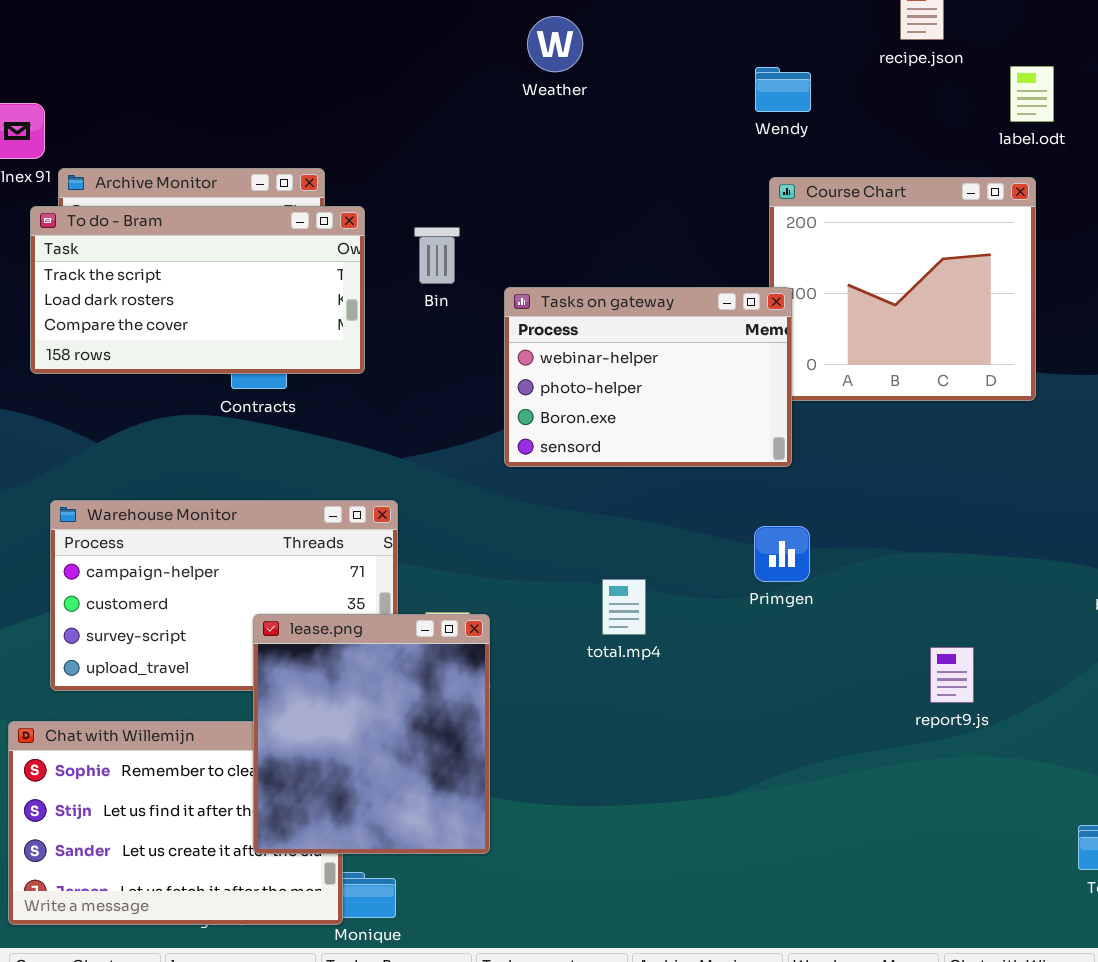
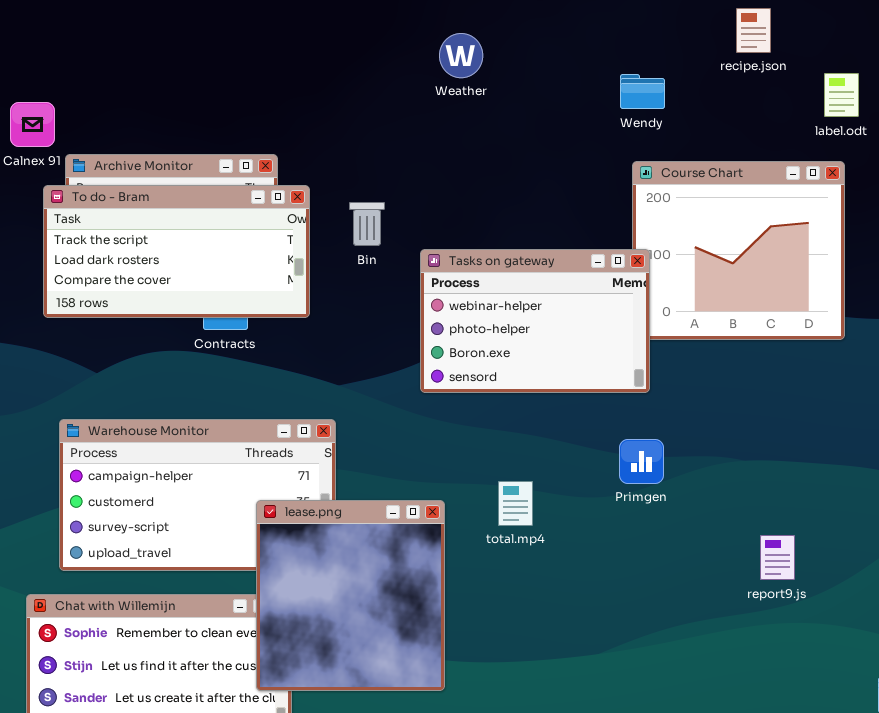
lease.png: [253,614,490,854] -> [256,500,445,691], moved

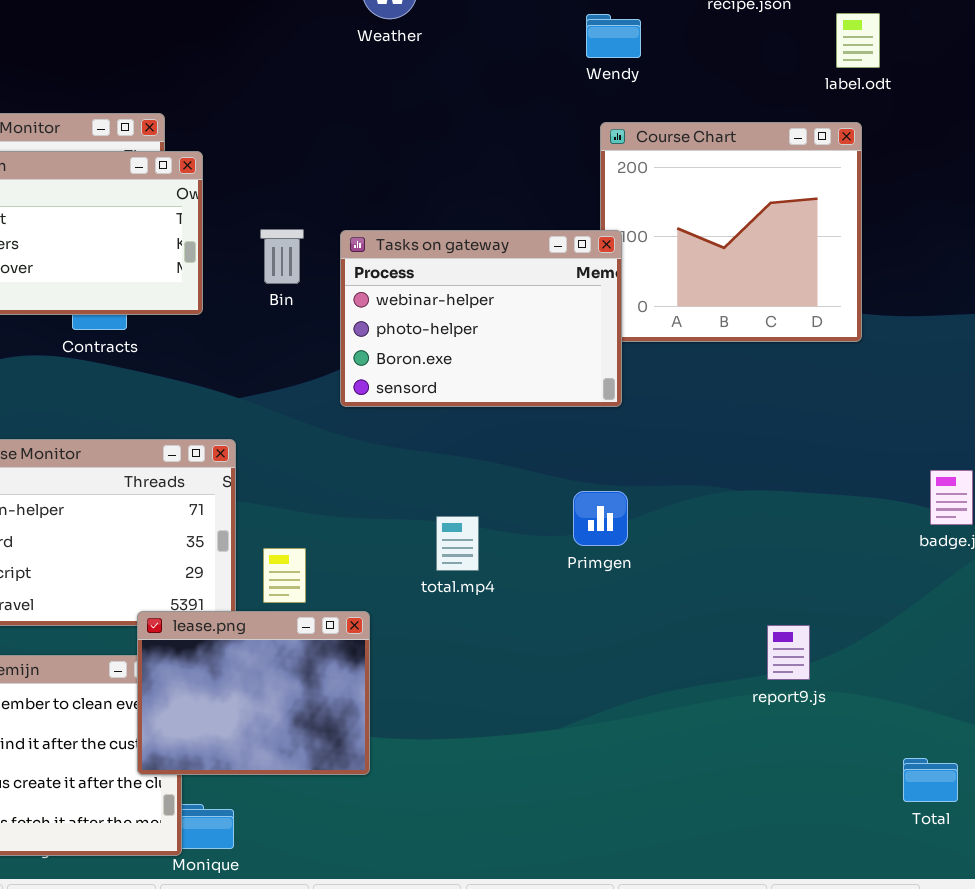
Bin: [349,202,385,246] -> [260,229,304,284], moved
Primgen: [619,439,664,484] -> [573,491,628,546], moved
lease.png: [256,500,445,691] -> [137,611,370,775], resized
report9.js: [760,535,795,580] -> [767,625,810,680], moved

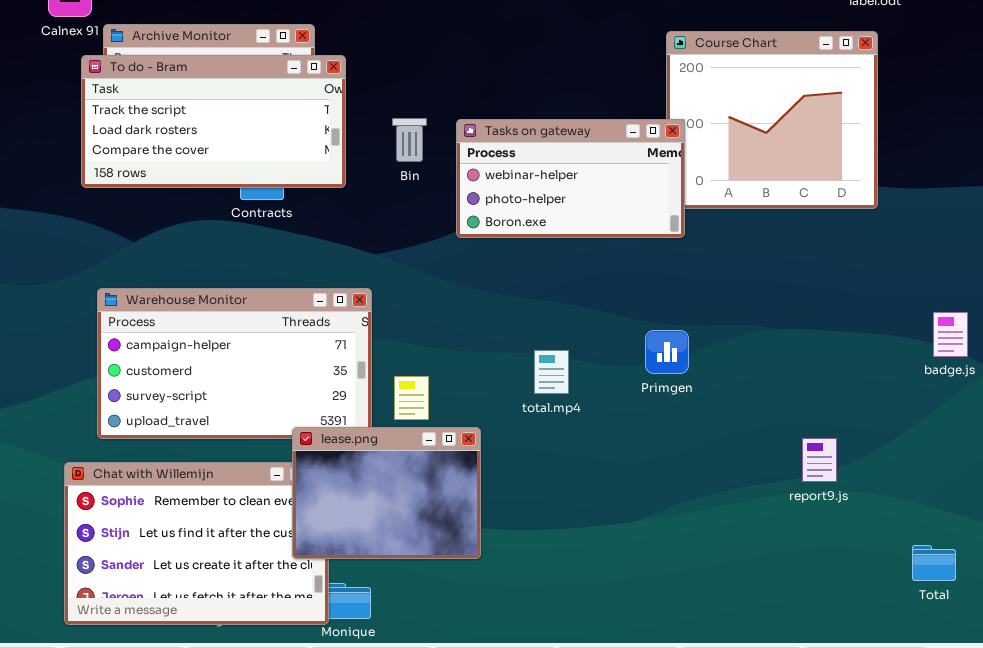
Tasks on gateway: [340,230,622,407] -> [456,119,685,238], resized

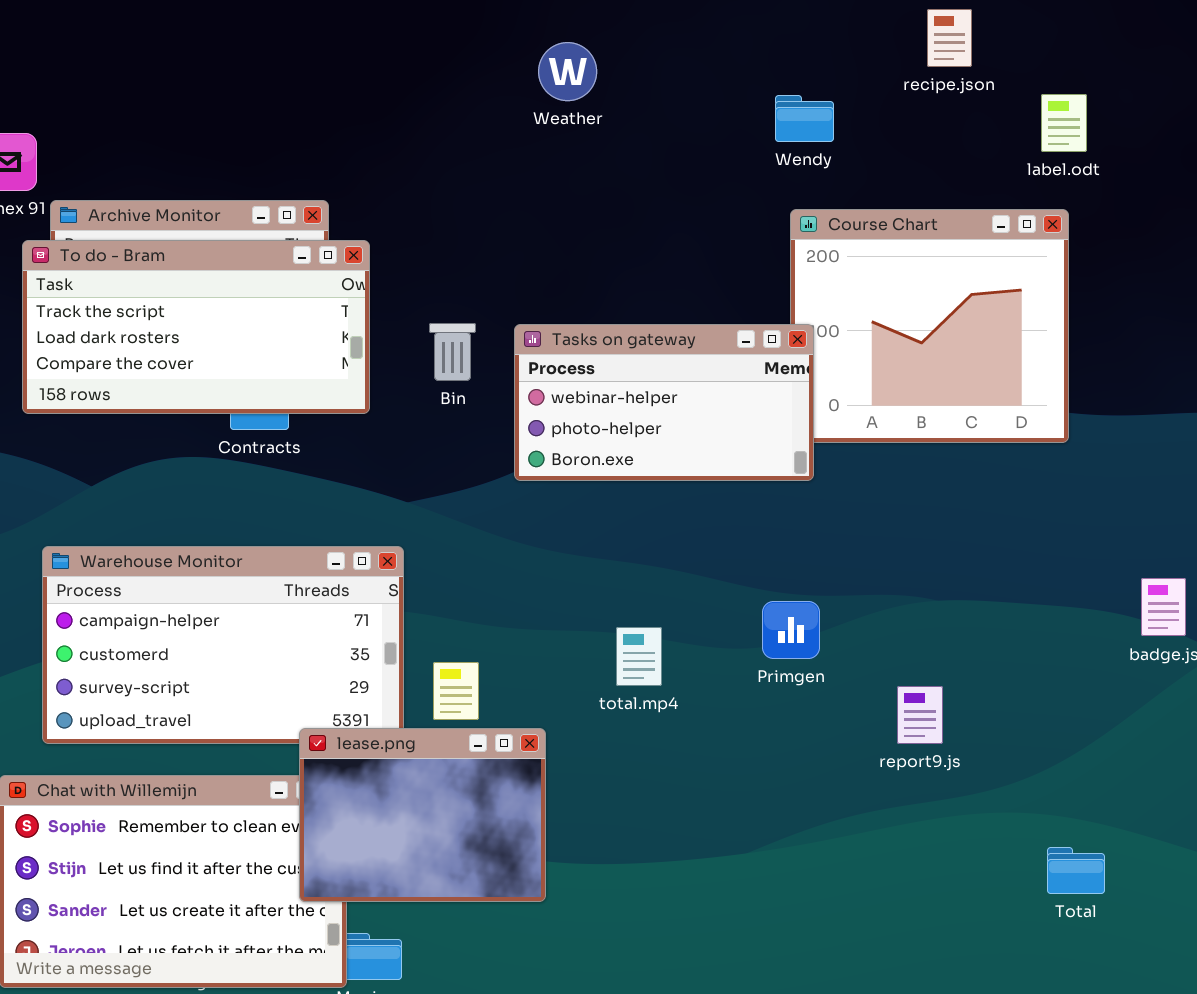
report9.js: [802,438,837,482] -> [897,686,943,744], moved
Total: [912,545,956,581] -> [1047,847,1105,894], moved

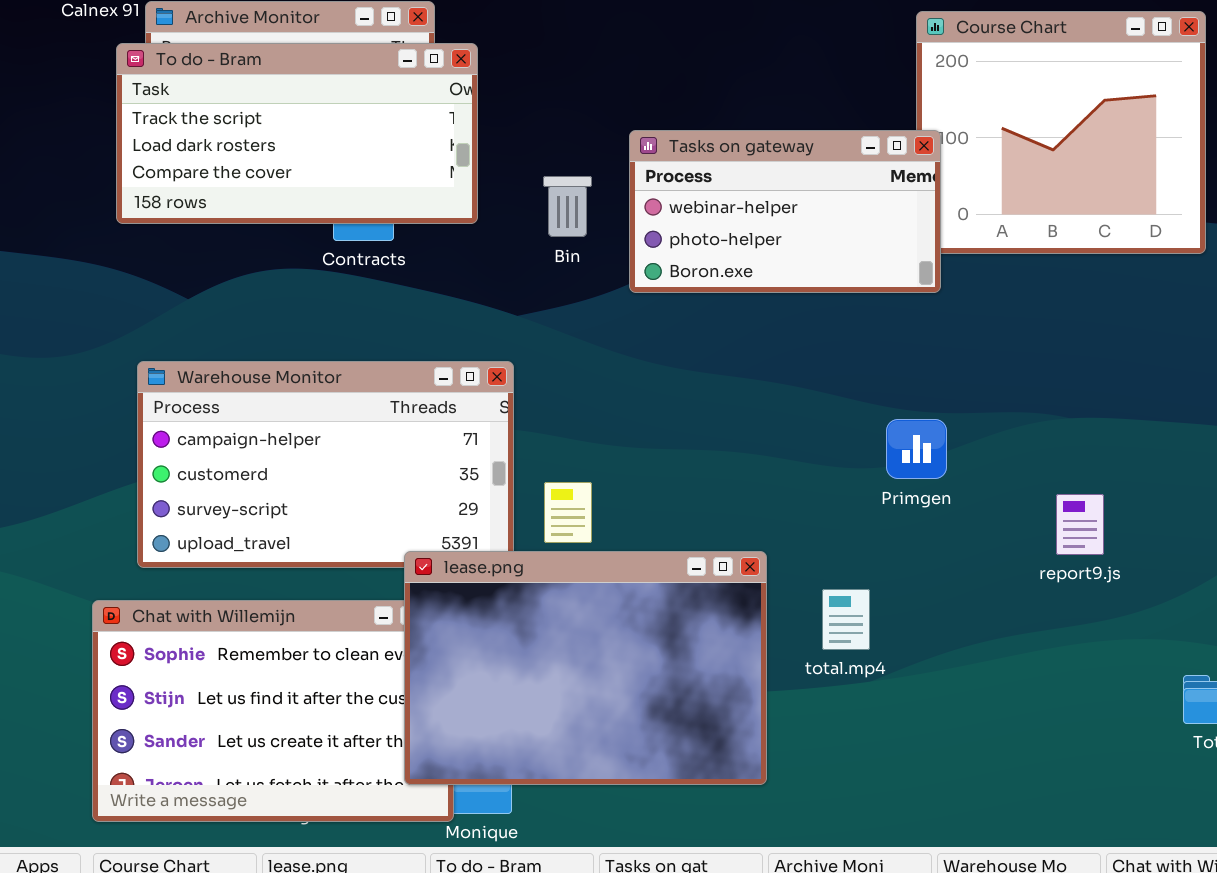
Bin: [429,323,476,381] -> [543,176,592,237], moved
total.mp4: [616,627,662,686] -> [822,589,870,650], moved
report9.js: [897,686,943,744] -> [1056,494,1104,555], moved
lease.png: [299,728,546,902] -> [404,551,767,785], resized

